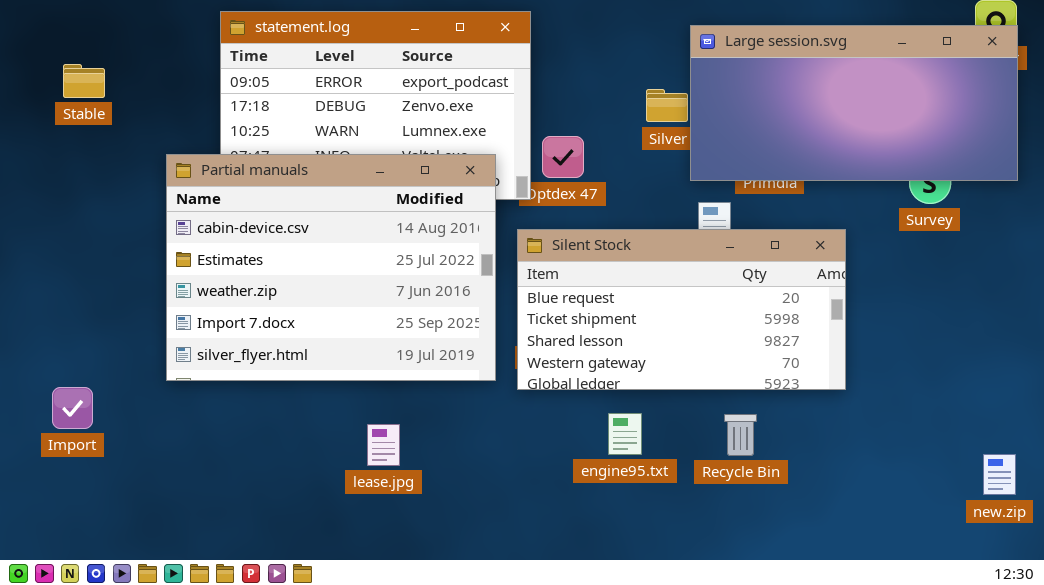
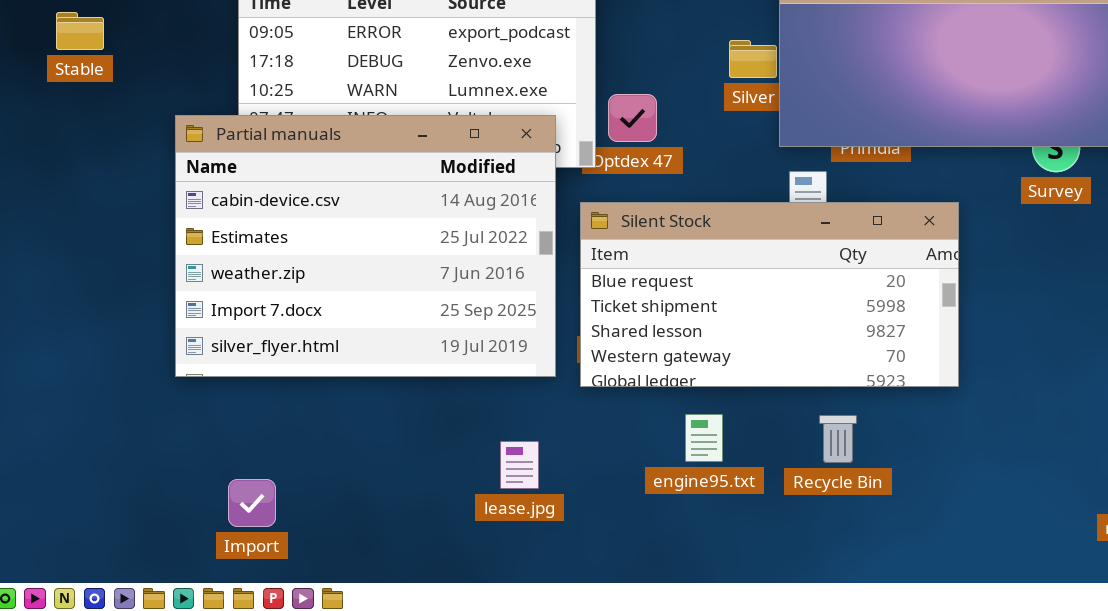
Import: [52,387,93,429] -> [228,479,276,527], moved
lease.jpg: [367,424,400,466] -> [500,441,539,489], moved

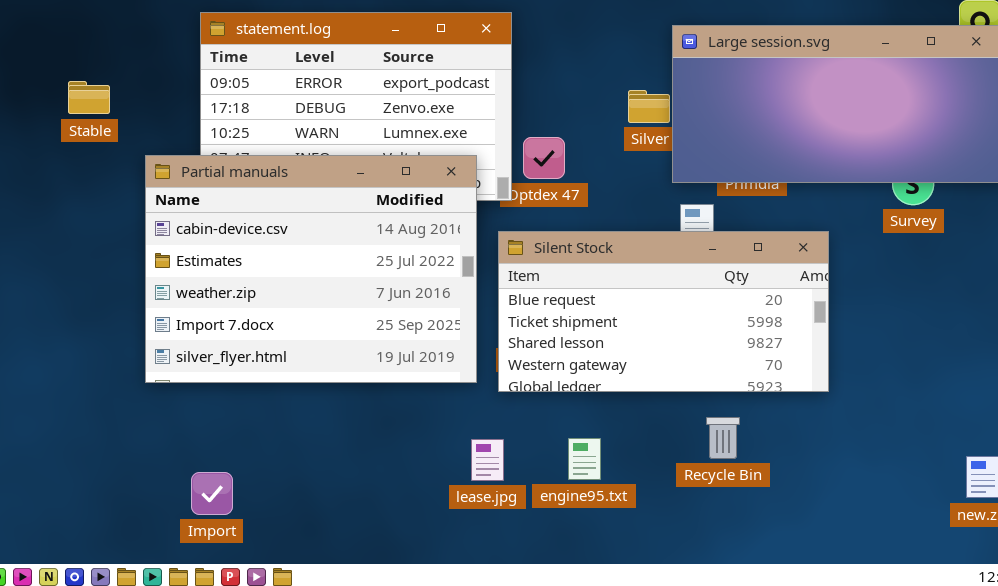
Stable: [56,12,104,50] -> [68,81,110,114], moved
engine95.txt: [685,414,723,462] -> [568,438,601,480], moved
lease.jpg: [500,441,539,489] -> [471,439,504,481], moved

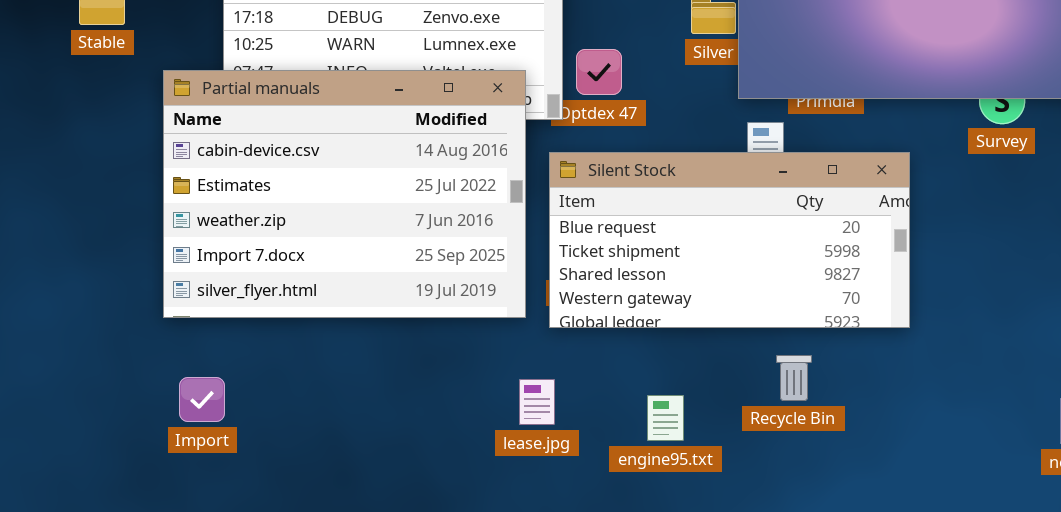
engine95.txt: [568,438,601,480] -> [647,395,684,441], moved
Import: [191,472,233,515] -> [179,377,225,422], moved

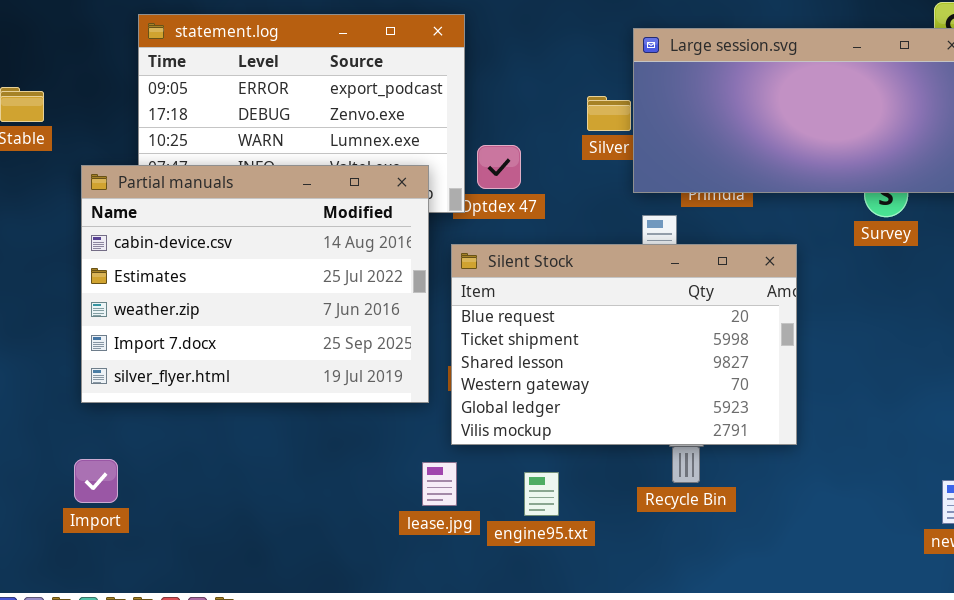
Silent Stock: [549,152,910,328] -> [451,244,797,445], resized
Import: [179,377,225,422] -> [74,459,118,503], moved
engine95.txt: [647,395,684,441] -> [524,472,559,516], moved

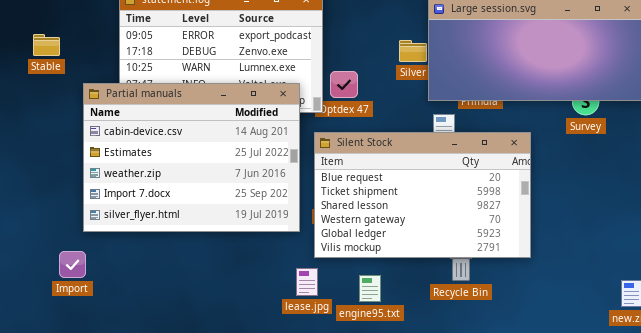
Import: [74,459,118,503] -> [59,251,86,278], moved

